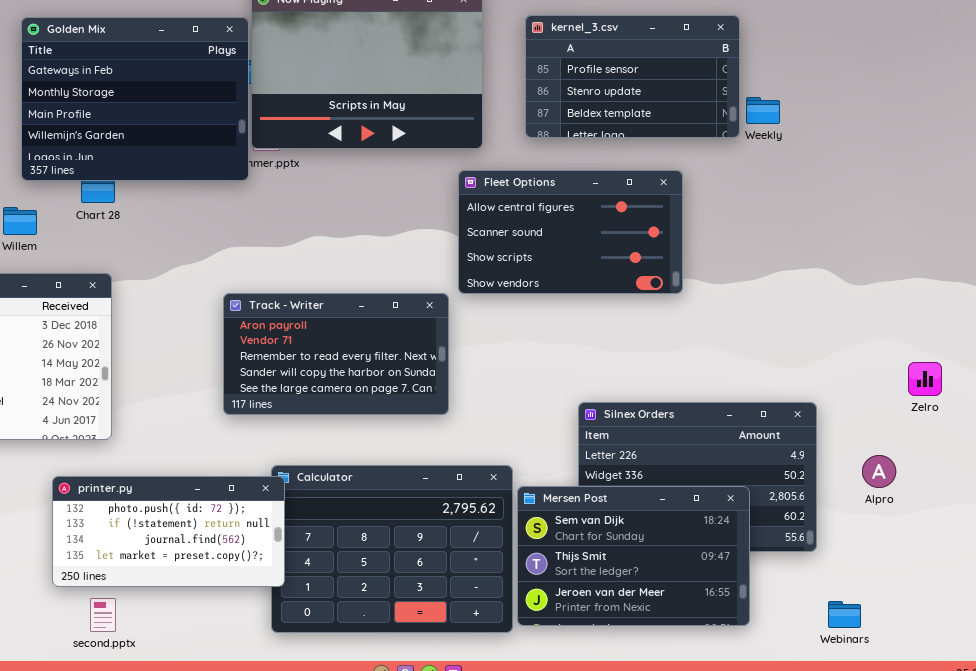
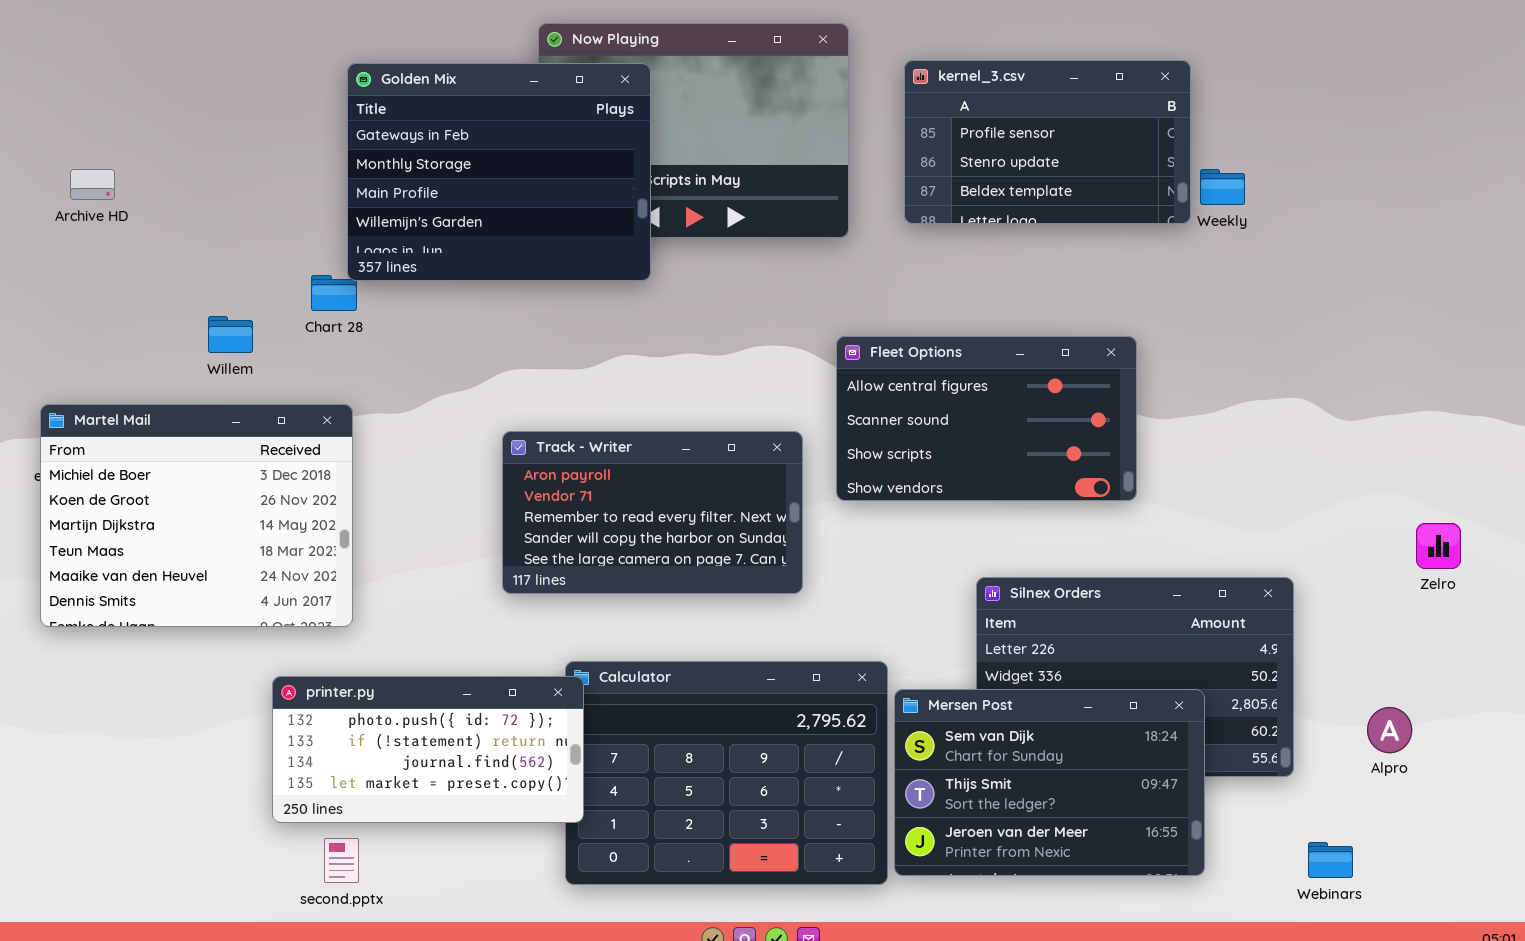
Golden Mix: [21,17,249,181] -> [347,63,651,281], moved
Fleet Options: [458,170,683,294] -> [836,336,1137,501], moved
Alpro: [862,455,896,488] -> [1367,707,1412,753], moved

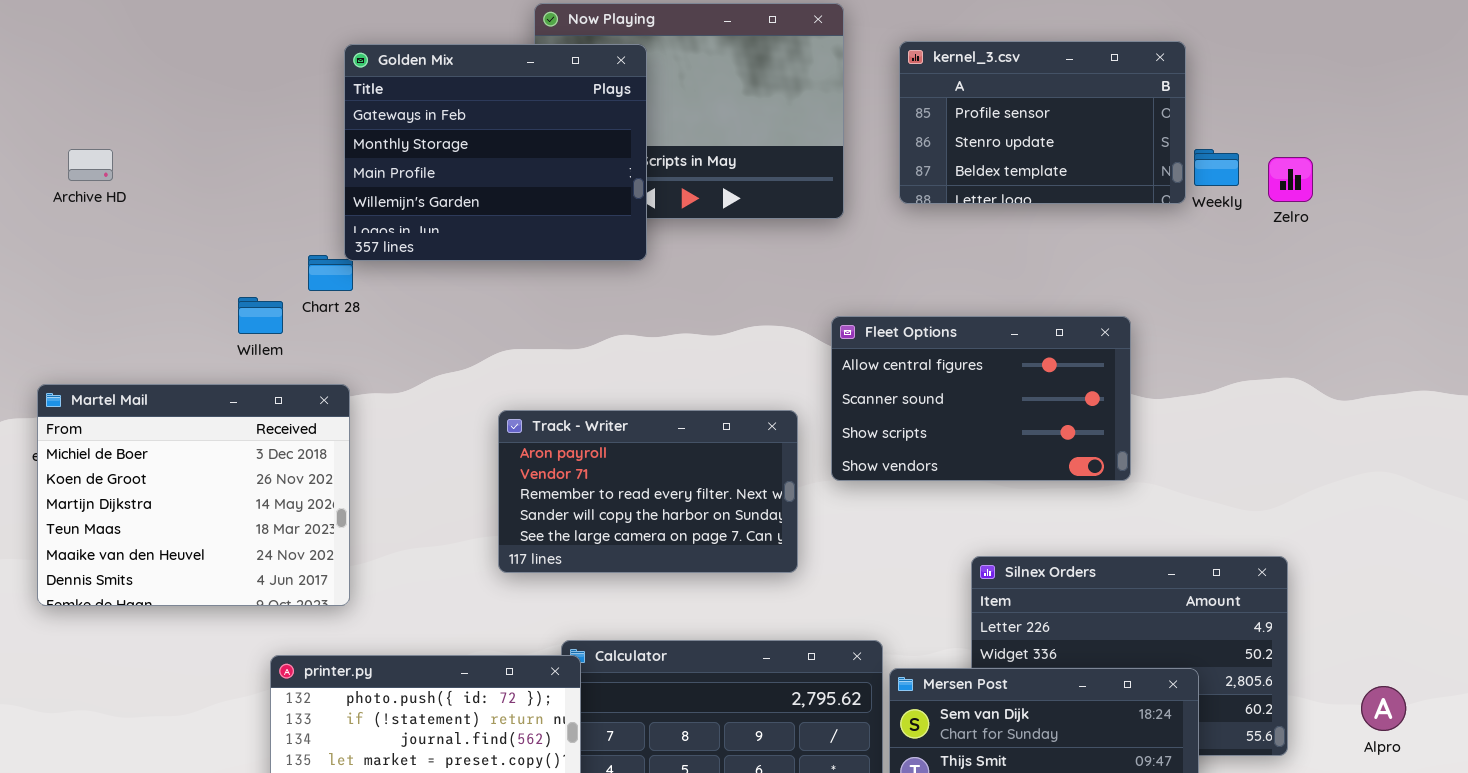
Willem: [208,316,253,353] -> [238,297,283,334], moved
Zelro: [1416,523,1461,569] -> [1268,157,1313,202], moved

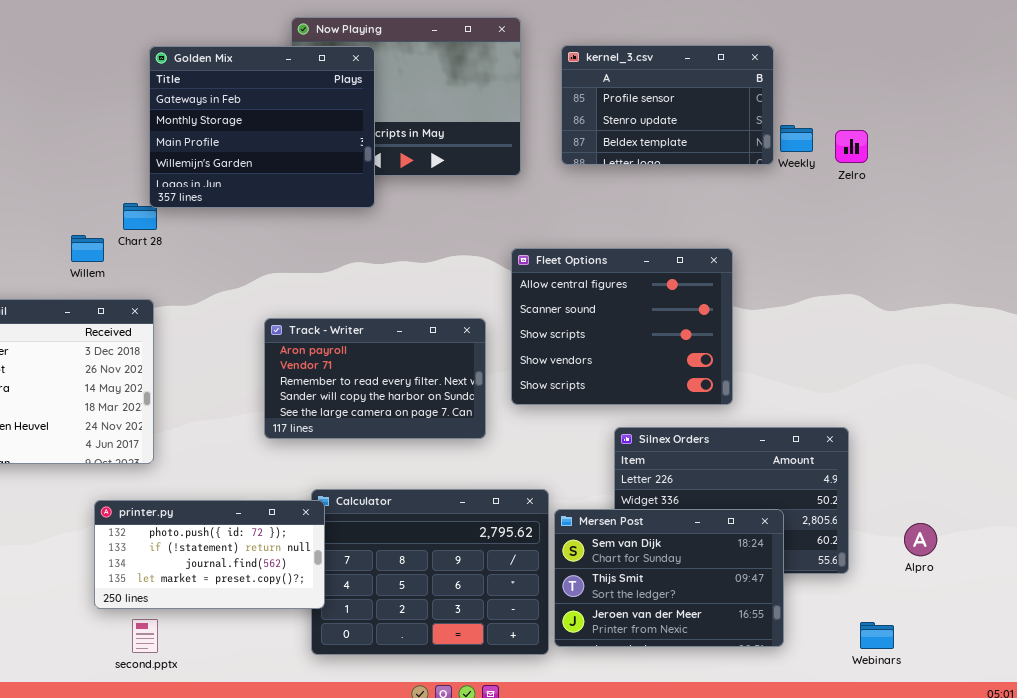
Fleet Options: [831,316,1131,481] -> [511,248,733,405], resized

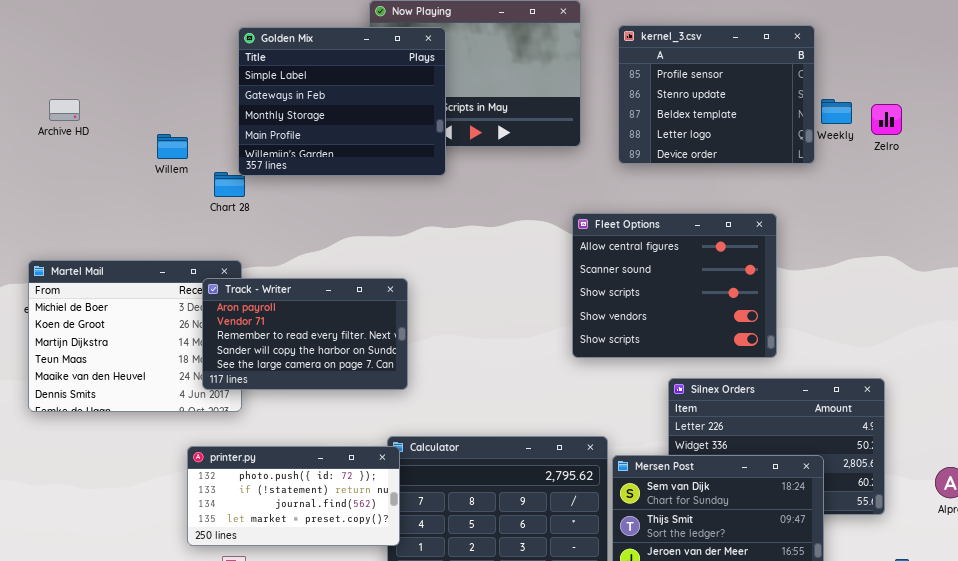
kernel_3.csv: [561,45,774,165] -> [618,25,815,164], resized
Golden Mix: [149,46,375,208] -> [238,27,446,176], scrolled up 1 row
Willem: [71,235,104,262] -> [157,134,188,159], moved
Track - Writer: [264,318,486,439] -> [202,278,408,390], moved

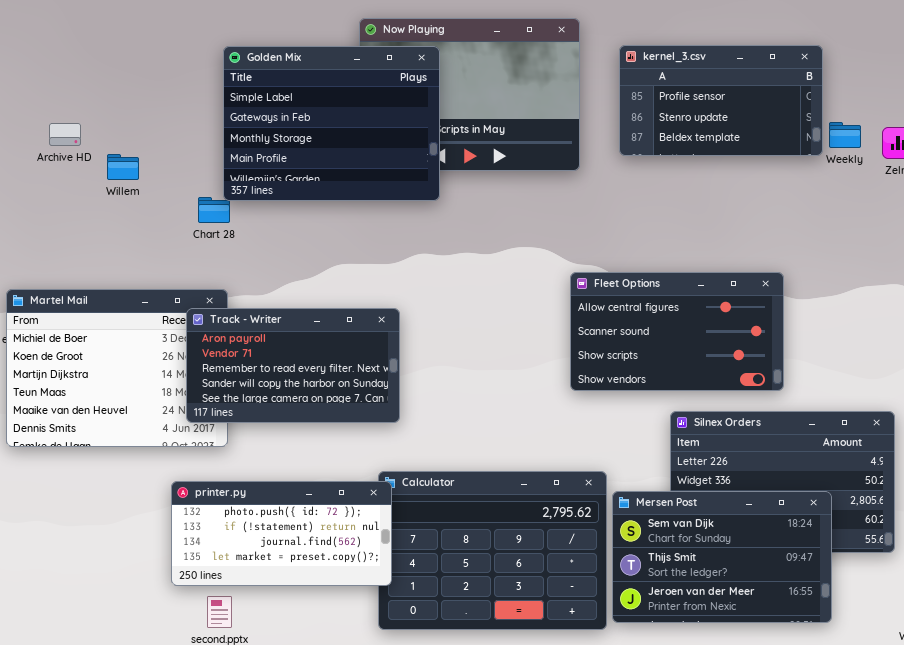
kernel_3.csv: [618,25,815,164] -> [619,45,823,156], resized
Archive HD: [49,99,80,121] -> [49,123,81,146], moved
Willem: [157,134,188,159] -> [107,154,139,180], moved
Fleet Options: [572,213,777,358] -> [570,272,784,391], resized

